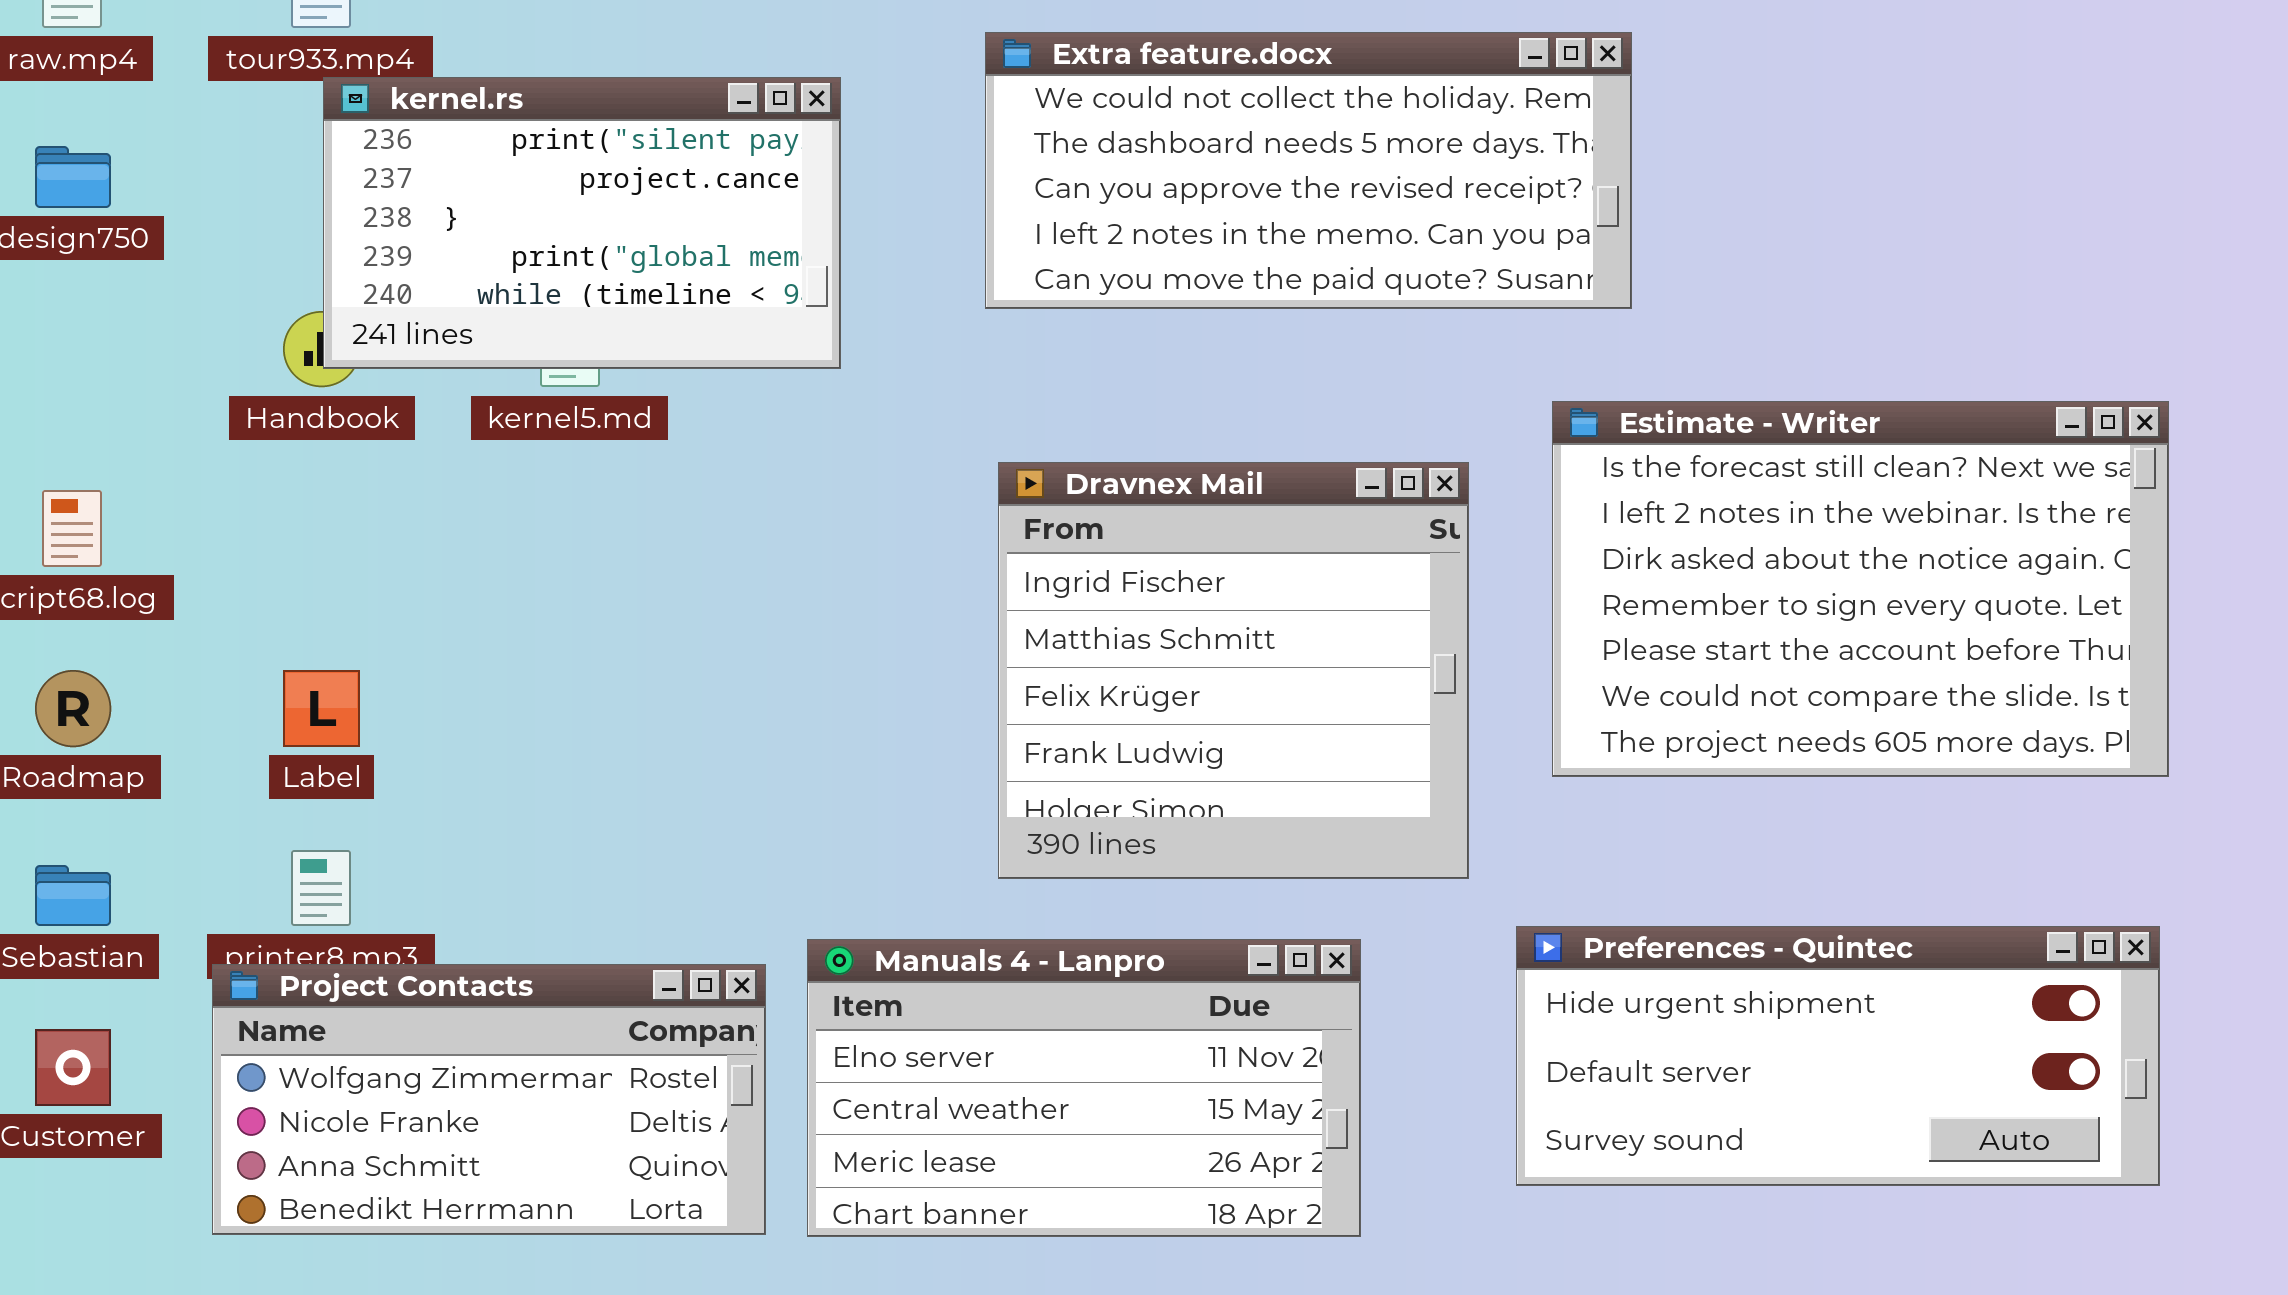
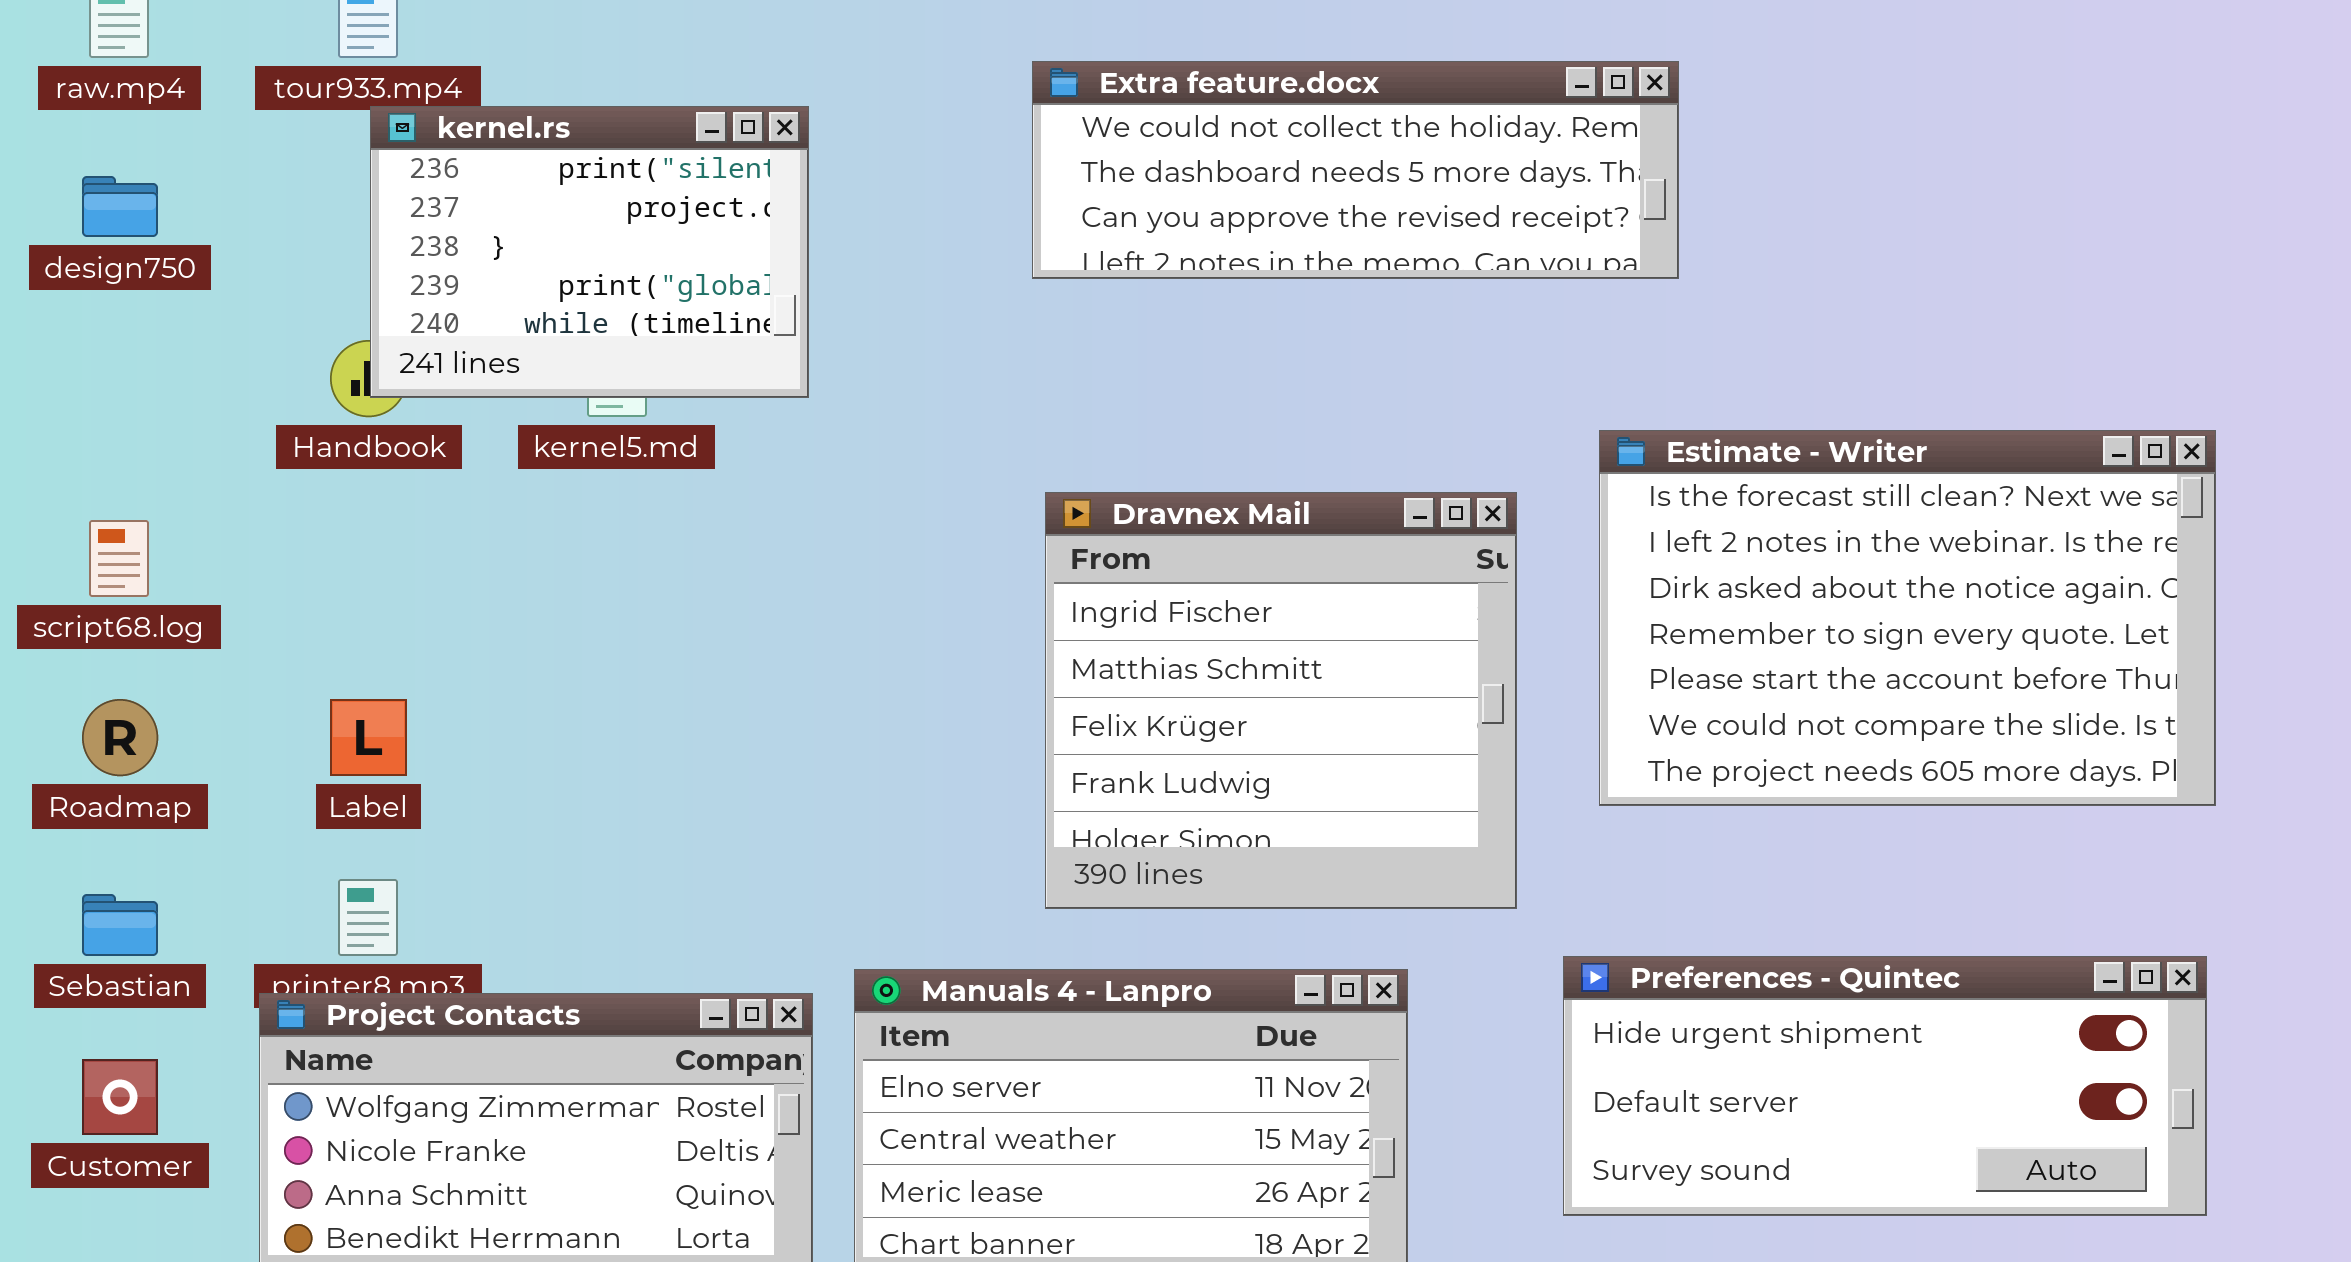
Extra feature.docx: [985,32,1632,309] -> [1032,61,1679,279], resized
kernel.rs: [323,77,841,369] -> [370,106,809,398], resized

